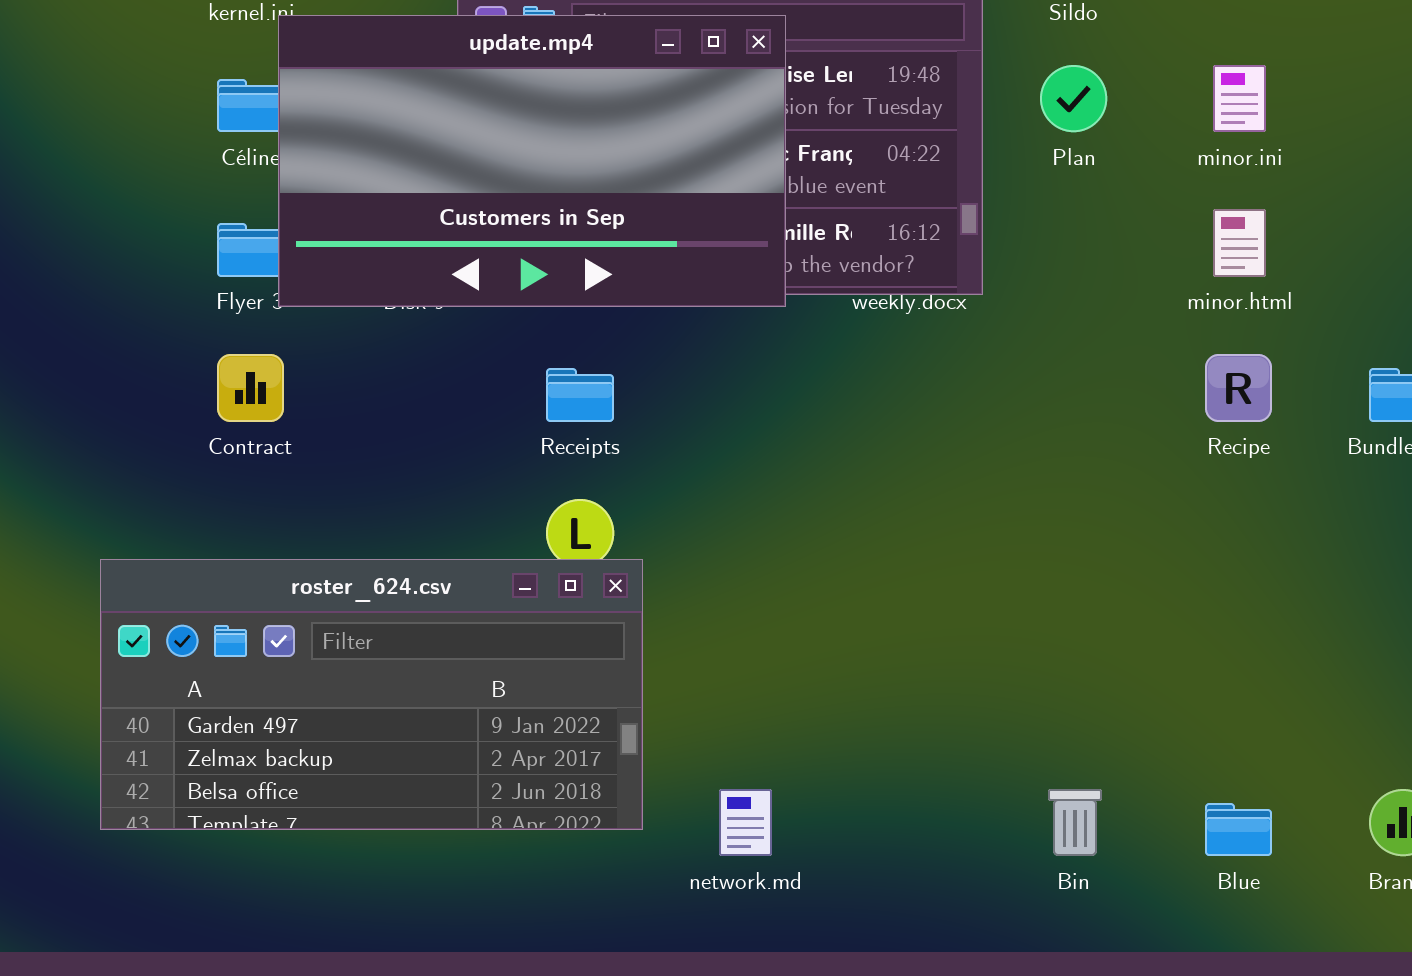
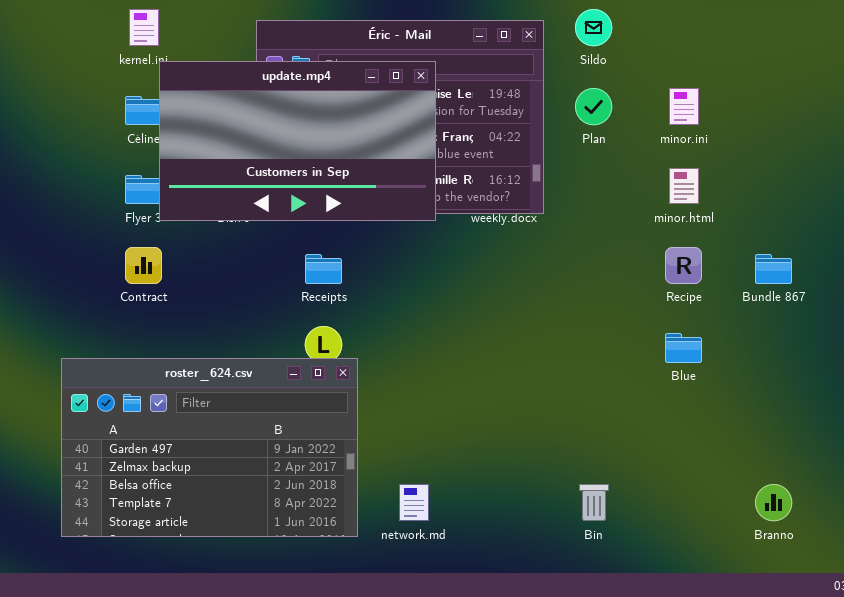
roster_624.csv: [100,559,643,830] -> [61,358,358,537], resized
Blue: [1205,803,1272,856] -> [665,333,702,363], moved

